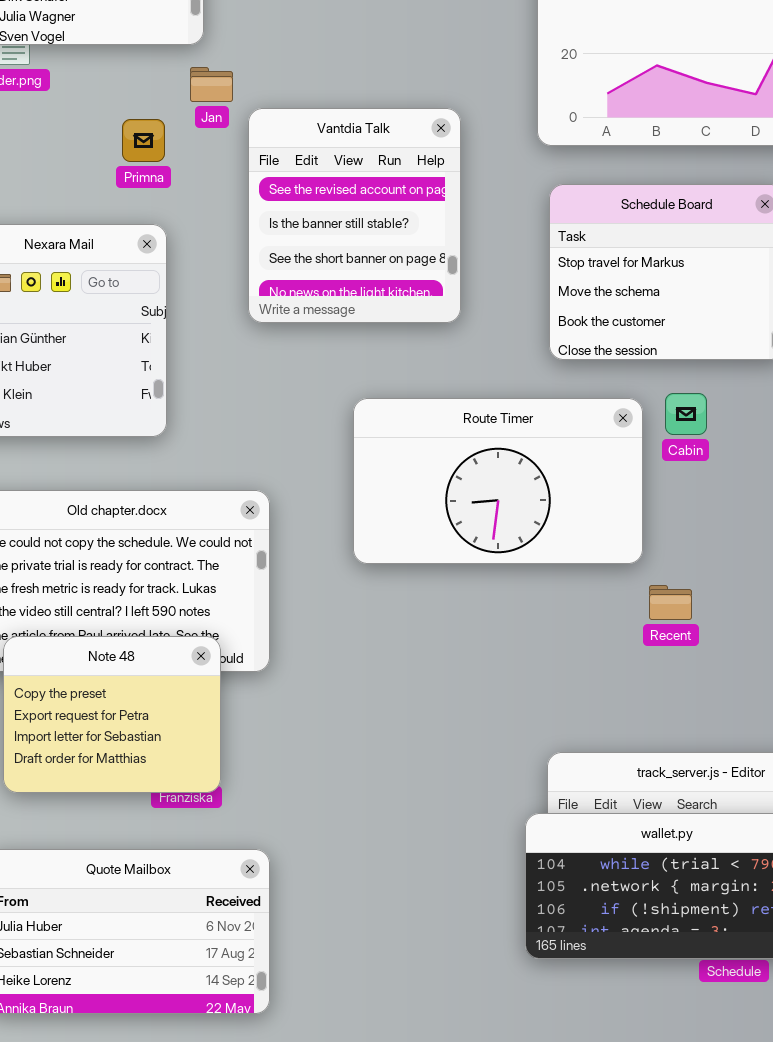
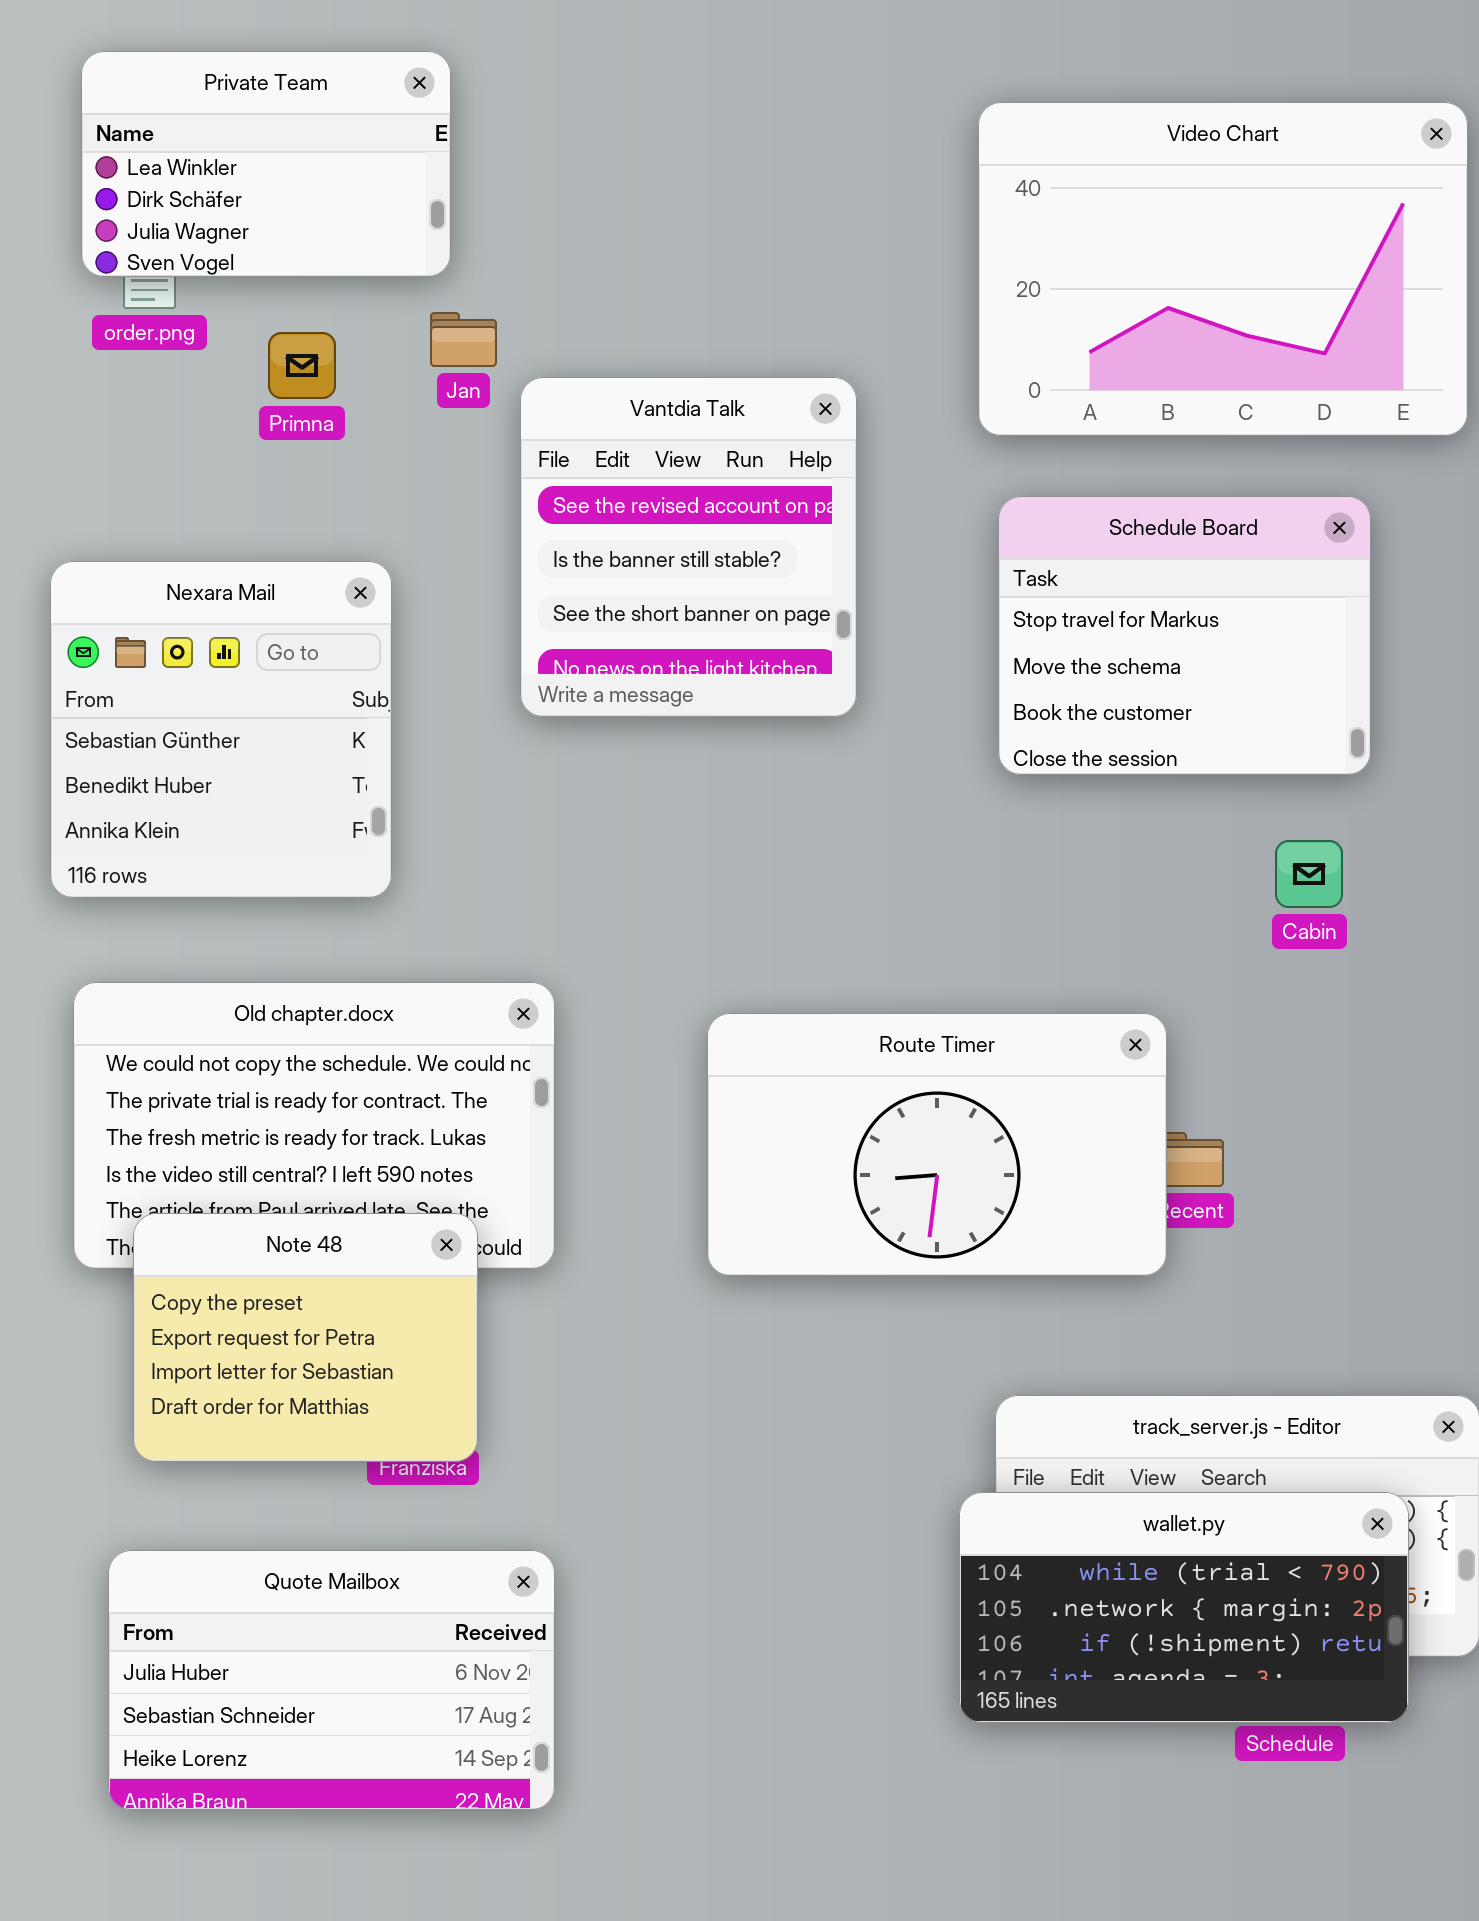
Primna: [122,119,165,162] -> [268,332,336,399], moved
Cabin: [665,393,707,435] -> [1275,840,1343,908], moved
Route Timer: [353,398,643,564] -> [707,1013,1167,1276], moved

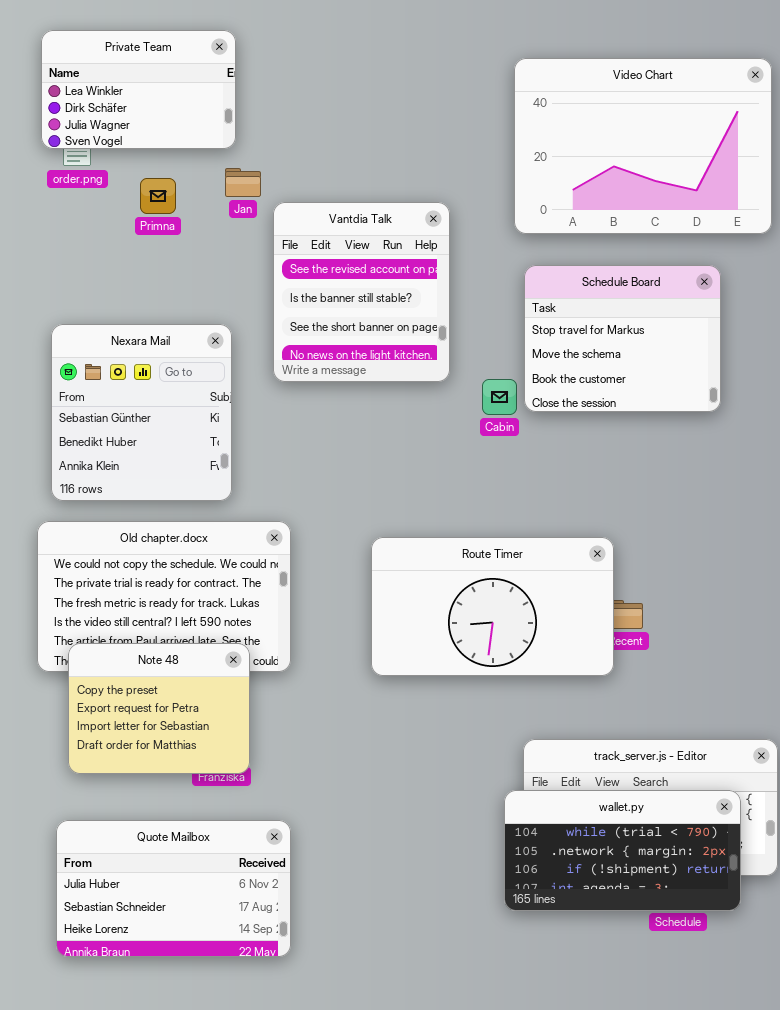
Nexara Mail: [50,561,392,898] -> [51,324,232,501], moved
Cabin: [1275,840,1343,908] -> [482,379,517,415], moved

